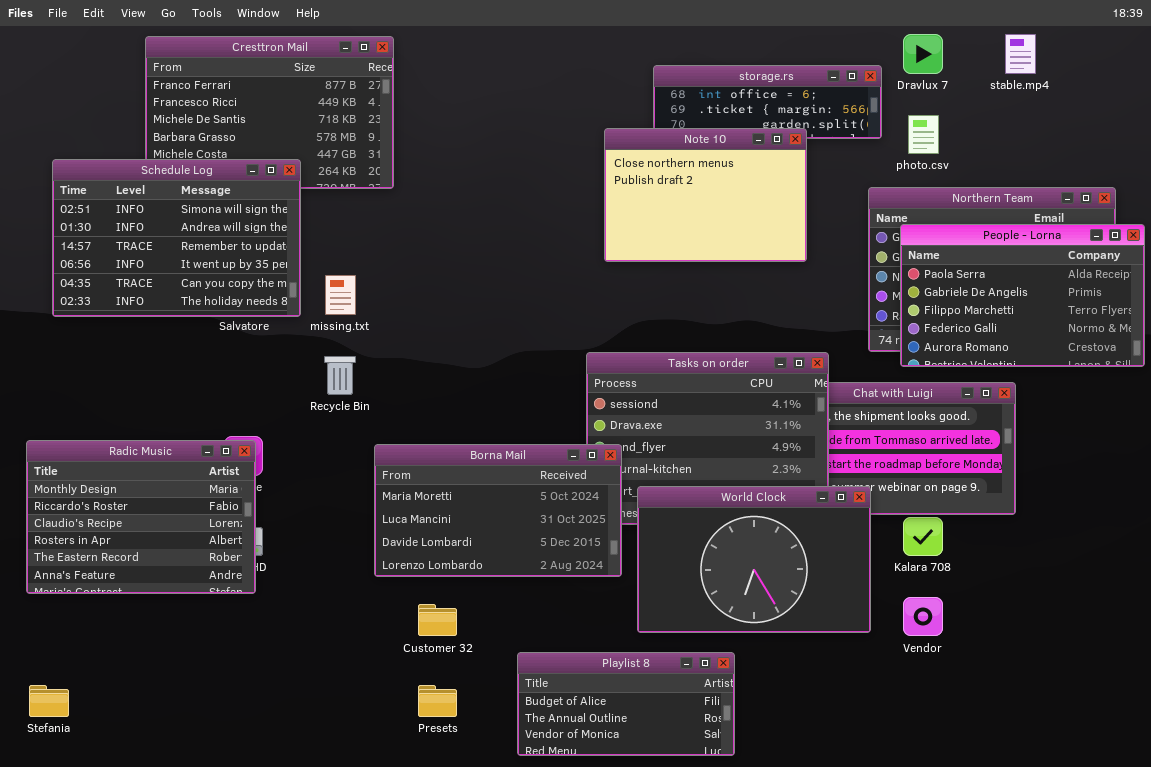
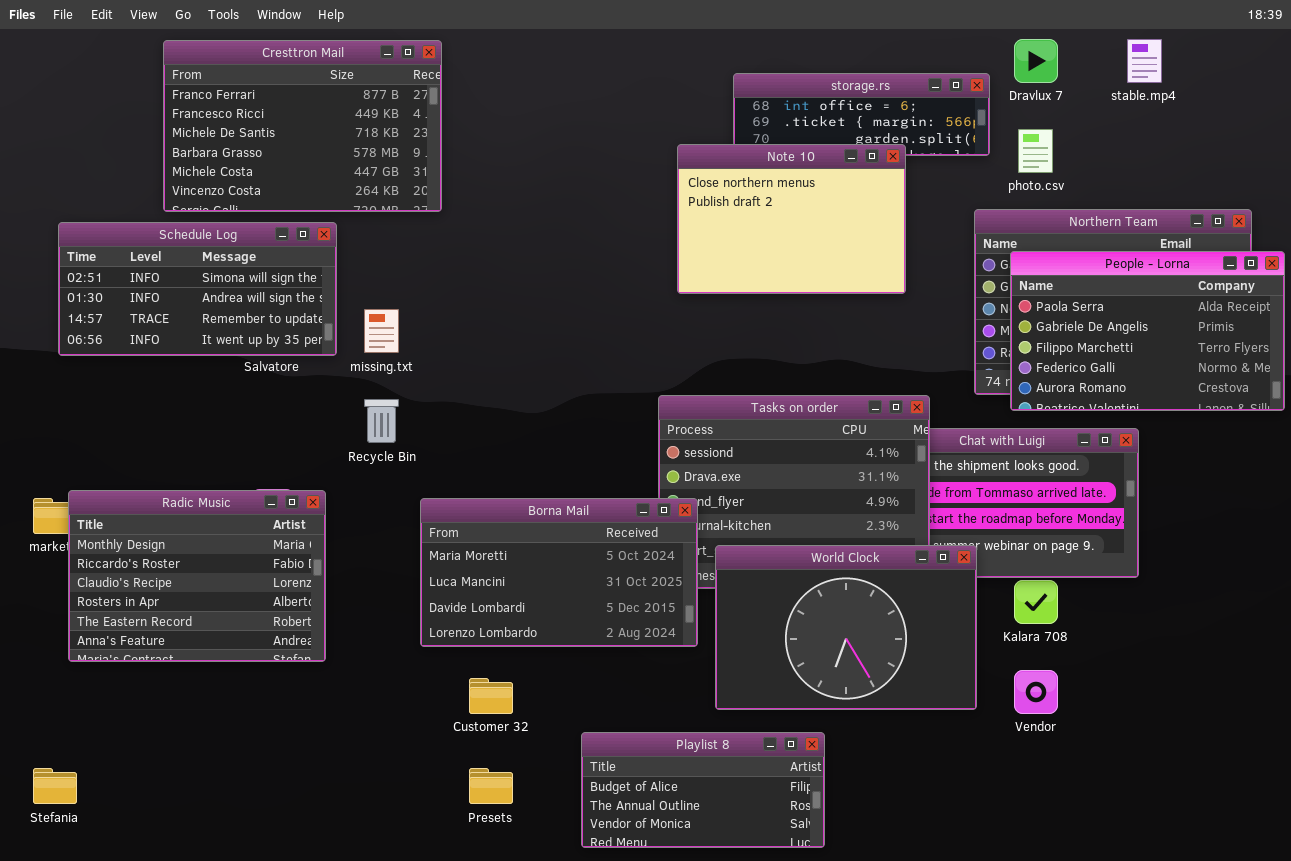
Schedule Log: [52,159,301,317] -> [58,222,337,356], resized
Radic Music: [26,440,256,594] -> [68,490,326,662], moved

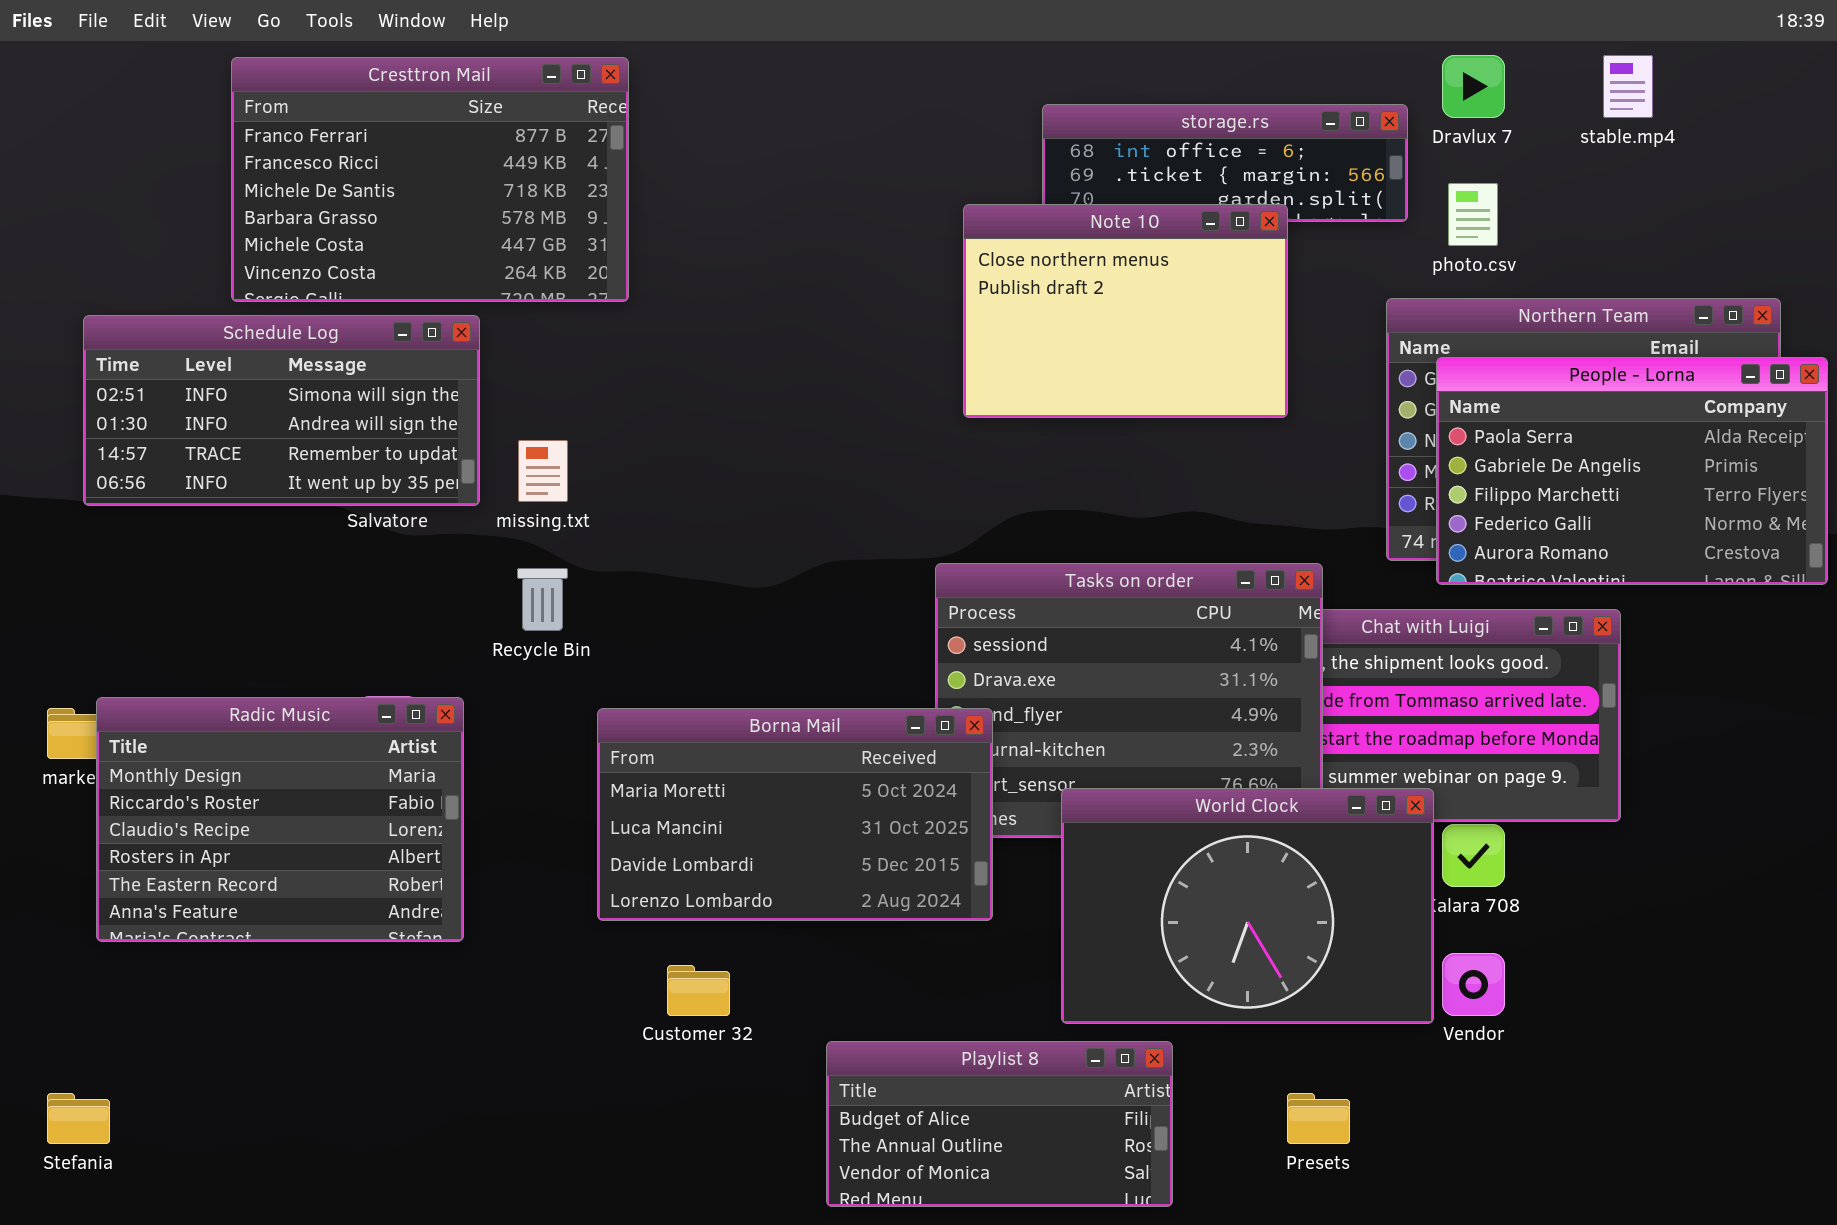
World Clock: [715,545,977,710] -> [1061,788,1434,1024], moved
Presets: [469,768,513,804] -> [1287,1093,1350,1144], moved

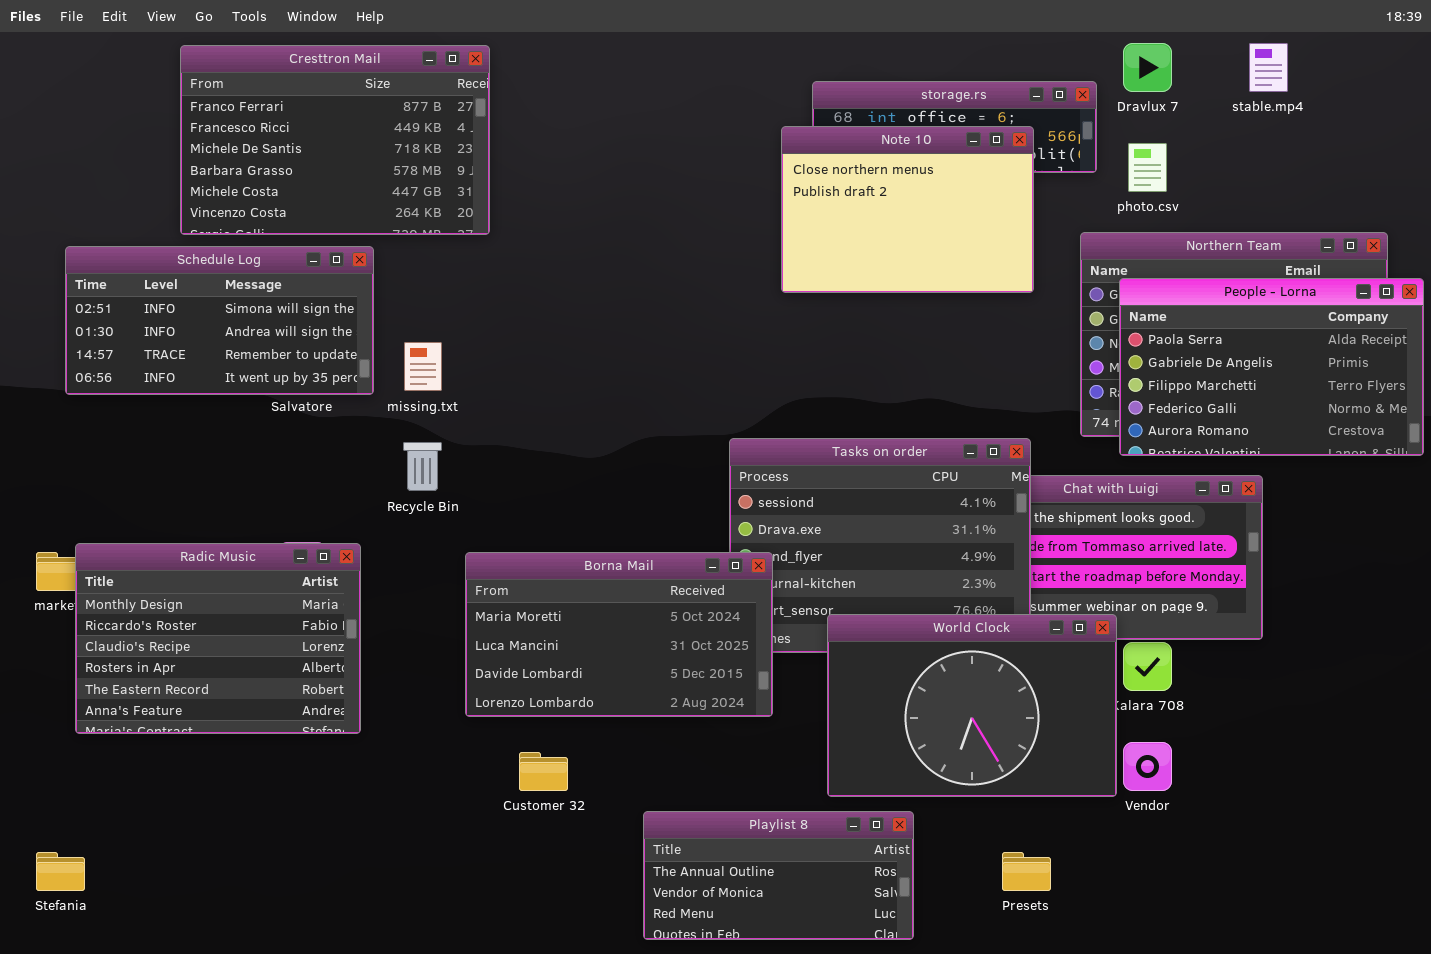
Note 10: [963,204,1288,418] -> [781,126,1034,293], moved
Playlist 8: [826,1041,1173,1207] -> [643,811,914,940], scrolled down 1 row

